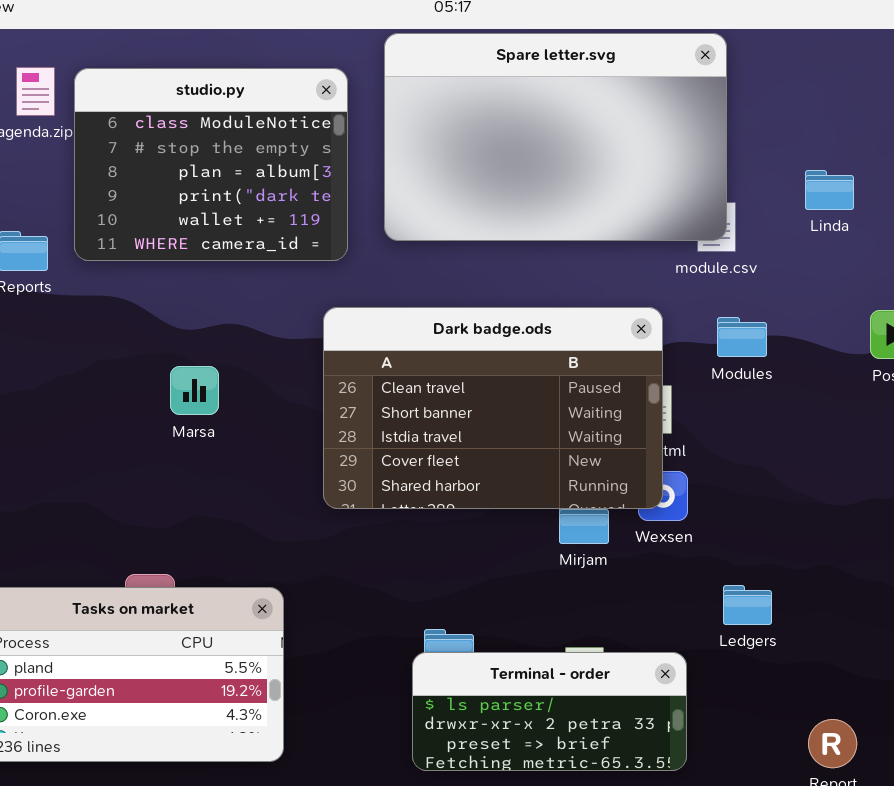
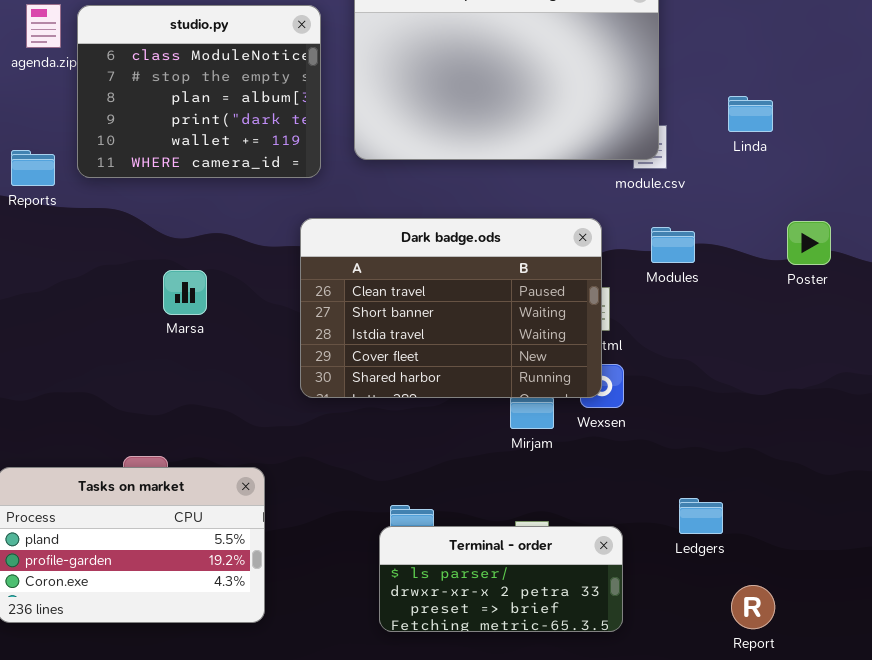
Ledgers: [723,585,772,625] -> [679,498,723,534], moved

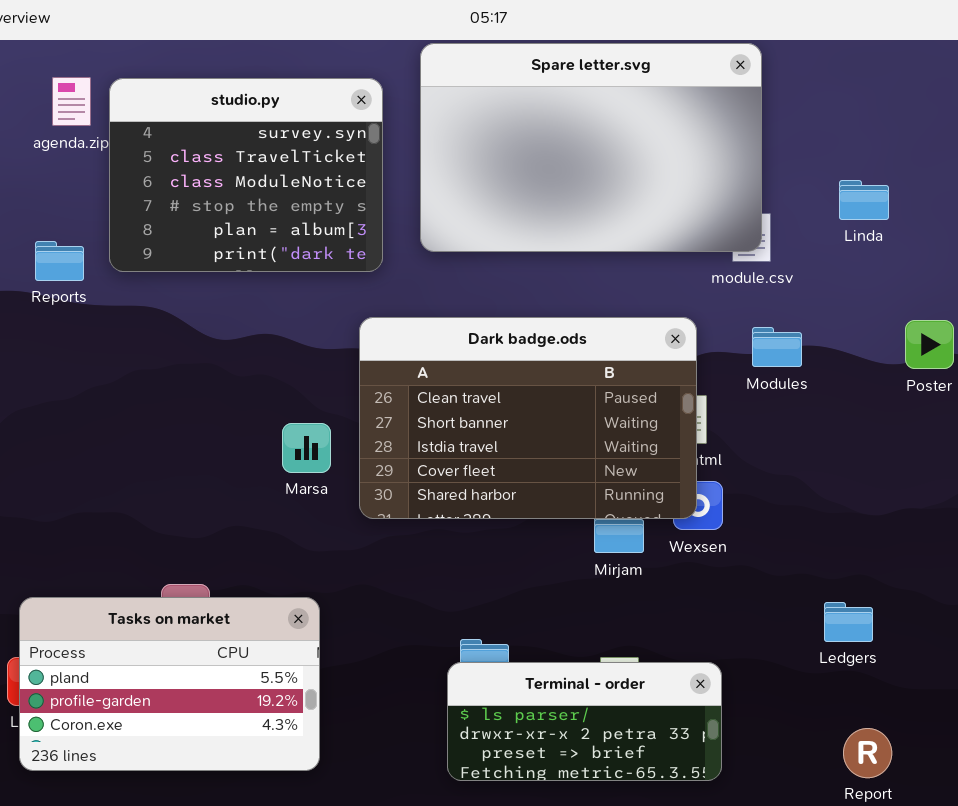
studio.py: [77,5,321,178] -> [109,78,383,272], scrolled up 2 rows
Marsa: [163,270,207,315] -> [282,423,331,473], moved
Ledgers: [679,498,723,534] -> [824,602,873,642], moved

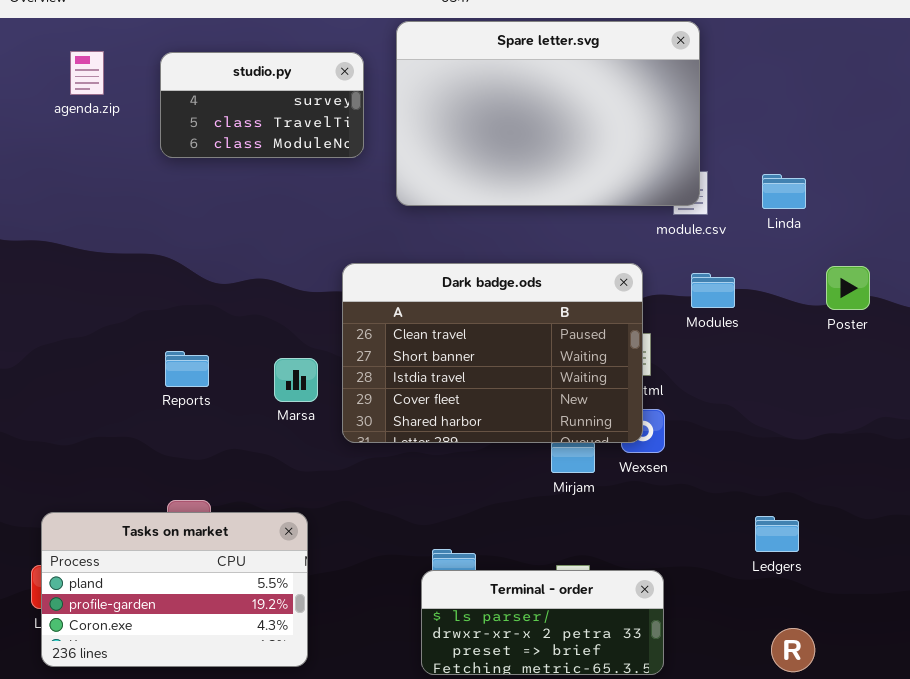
studio.py: [109,78,383,272] -> [160,52,364,158], resized
Linda: [839,180,889,220] -> [762,174,806,209], moved
Reports: [35,241,84,281] -> [165,351,209,387], moved

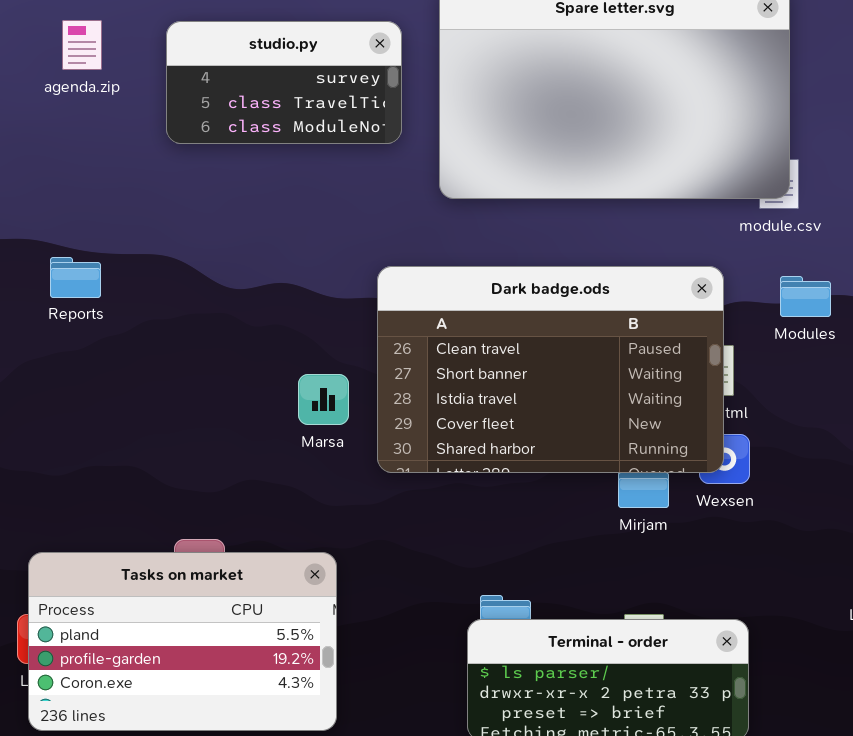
Reports: [165,351,209,387] -> [50,257,101,298], moved

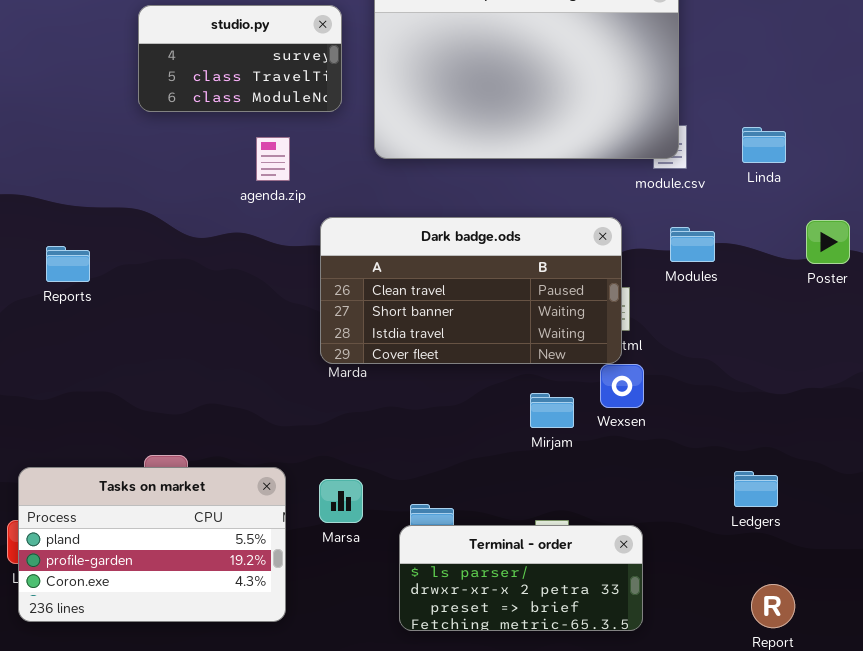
agenda.zip: [62,20,102,70] -> [256,137,290,181], moved
Reports: [50,257,101,298] -> [46,246,90,282], moved
Dark badge.ods: [377,266,724,473] -> [320,217,622,364], resized
Marsa: [298,374,349,425] -> [319,479,363,523], moved

